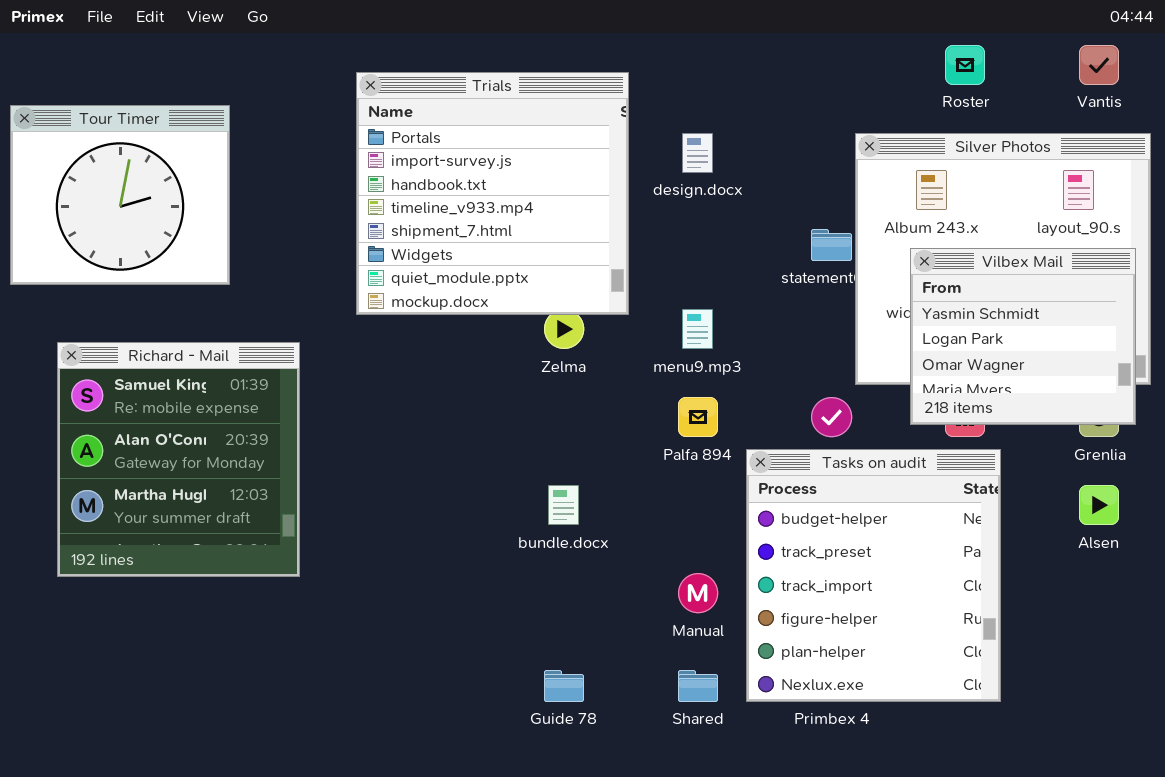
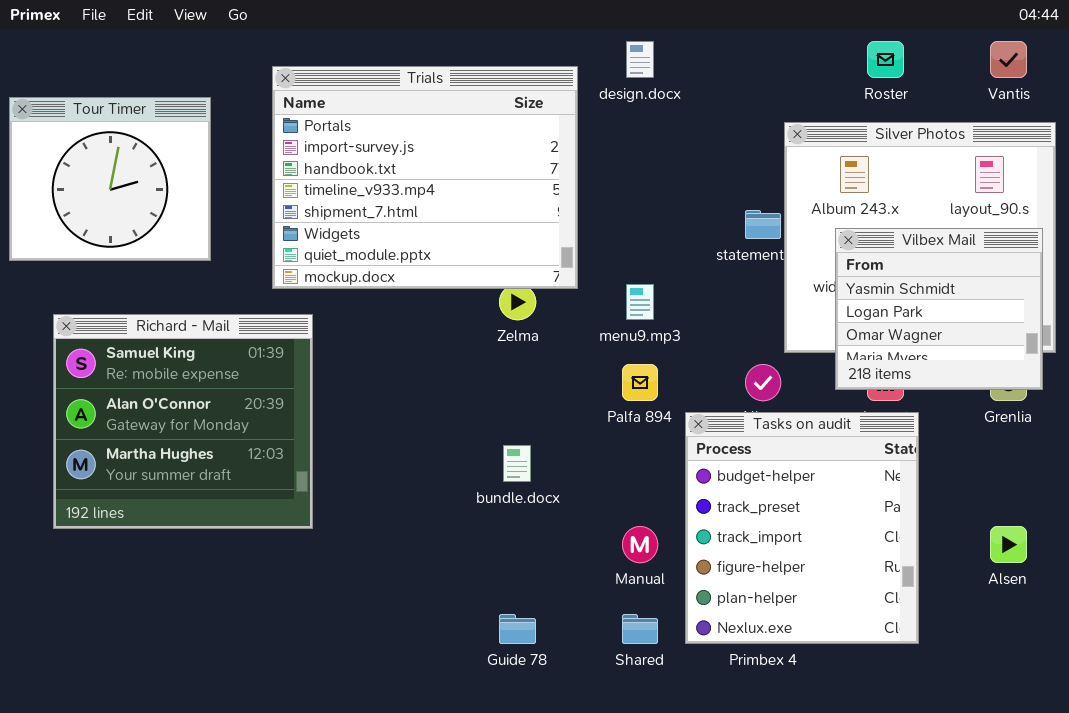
Trials: [356,72,629,315] -> [272,66,578,289], resized
design.docx: [682,133,713,173] -> [626,41,654,78], moved
Richard - Mail: [57,342,300,577] -> [53,314,313,529], resized
Alsen: [1079,485,1119,525] -> [990,526,1027,563], moved

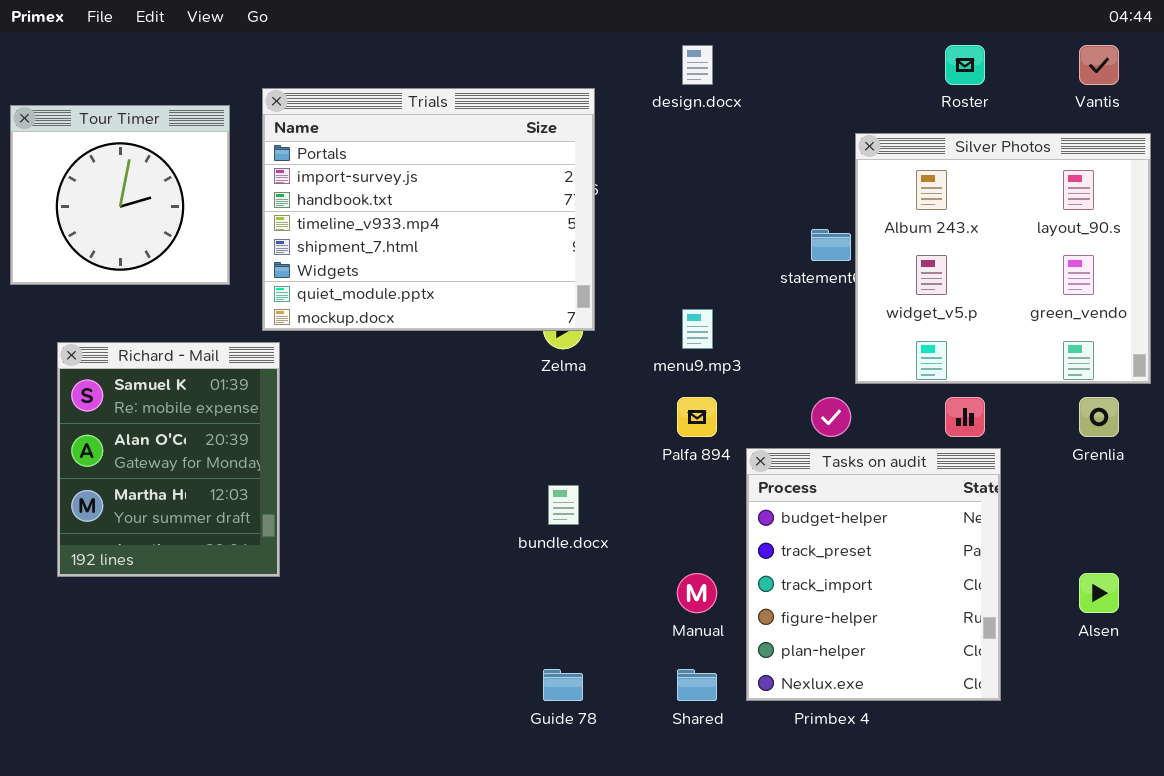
Trials: [272,66,578,289] -> [262,88,595,331], moved
Vilbex Mail: [835,228,1043,390] -> none, closed
Richard - Mail: [53,314,313,529] -> [57,342,280,577], resized

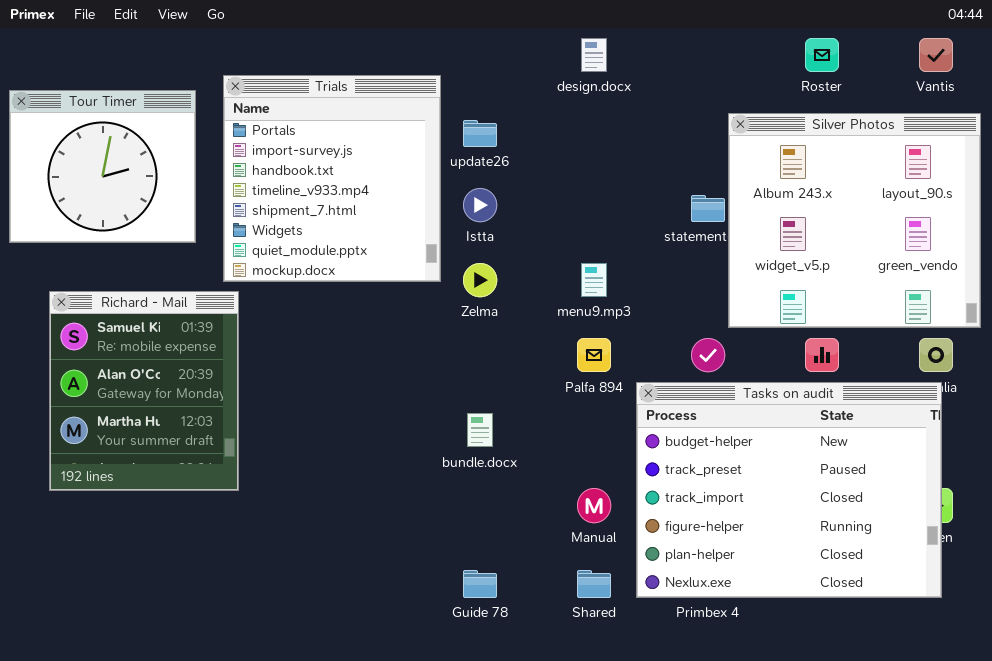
Trials: [262,88,595,331] -> [223,75,441,282], resized
Tasks on audit: [746,448,1001,701] -> [636,382,942,598], resized

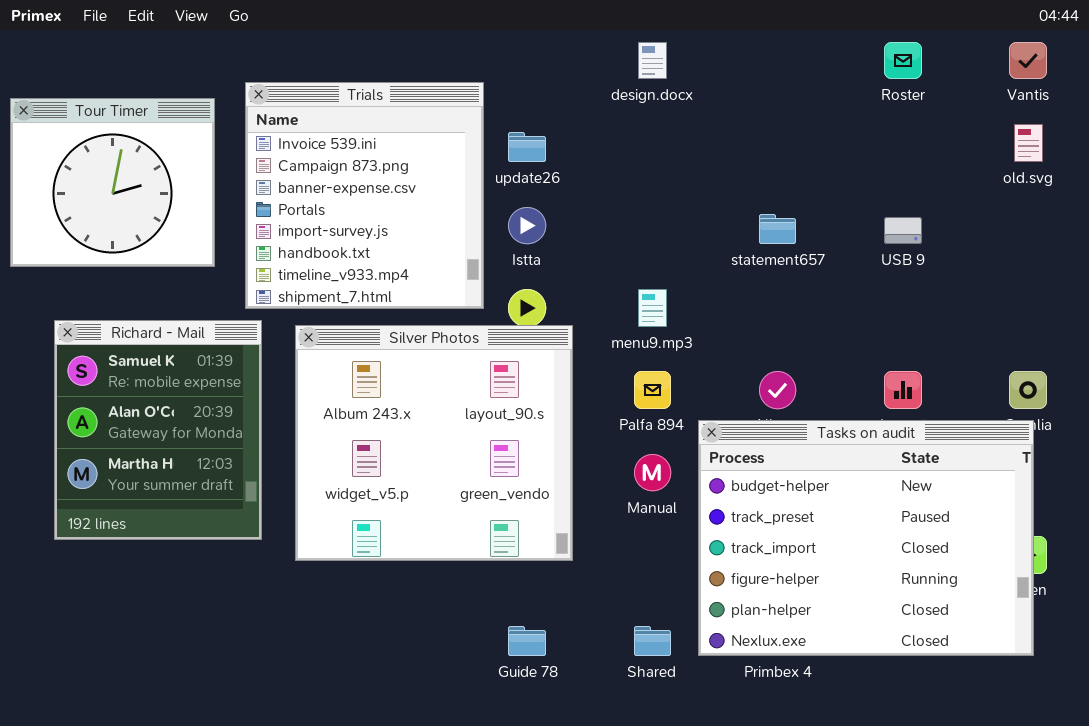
Trials: [223,75,441,282] -> [245,82,484,309], scrolled up 3 rows
Silver Photos: [728,113,981,328] -> [295,325,573,561], moved
Manual: [577,488,611,523] -> [634,454,671,491], moved

